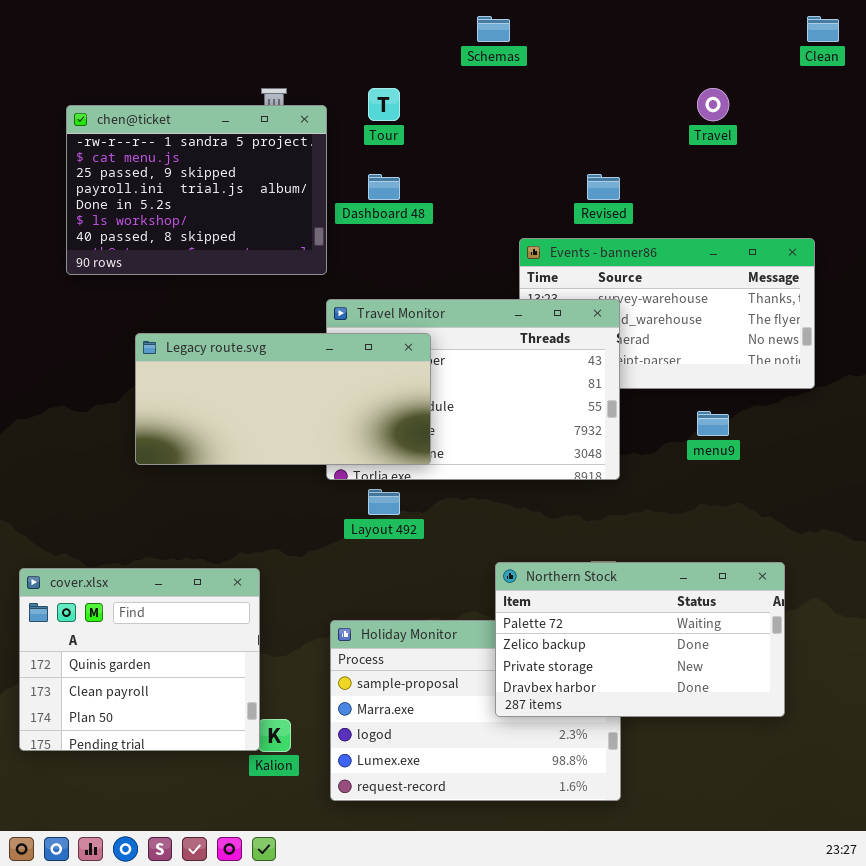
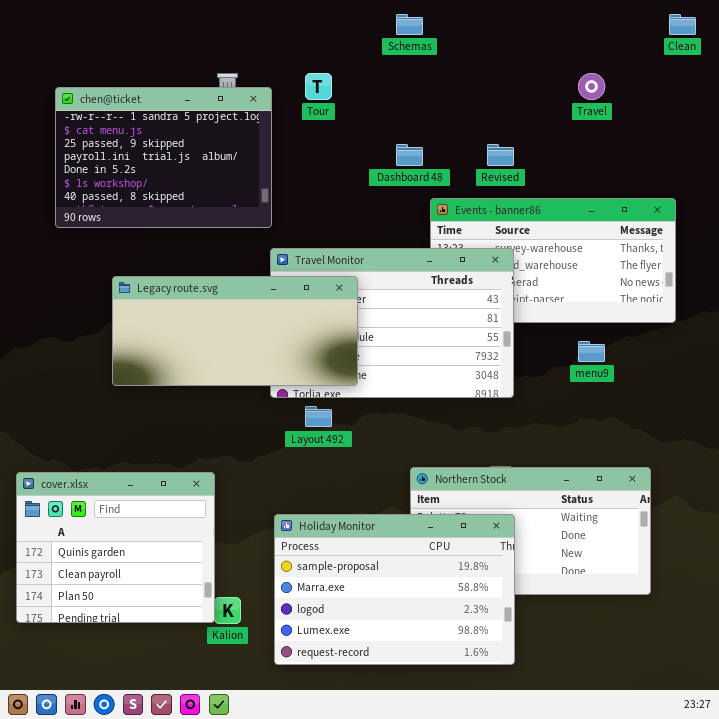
Dashboard 48: [368,174,400,200] -> [396,144,423,166], moved
Holiday Monitor: [330,620,621,801] -> [274,514,515,665], raised

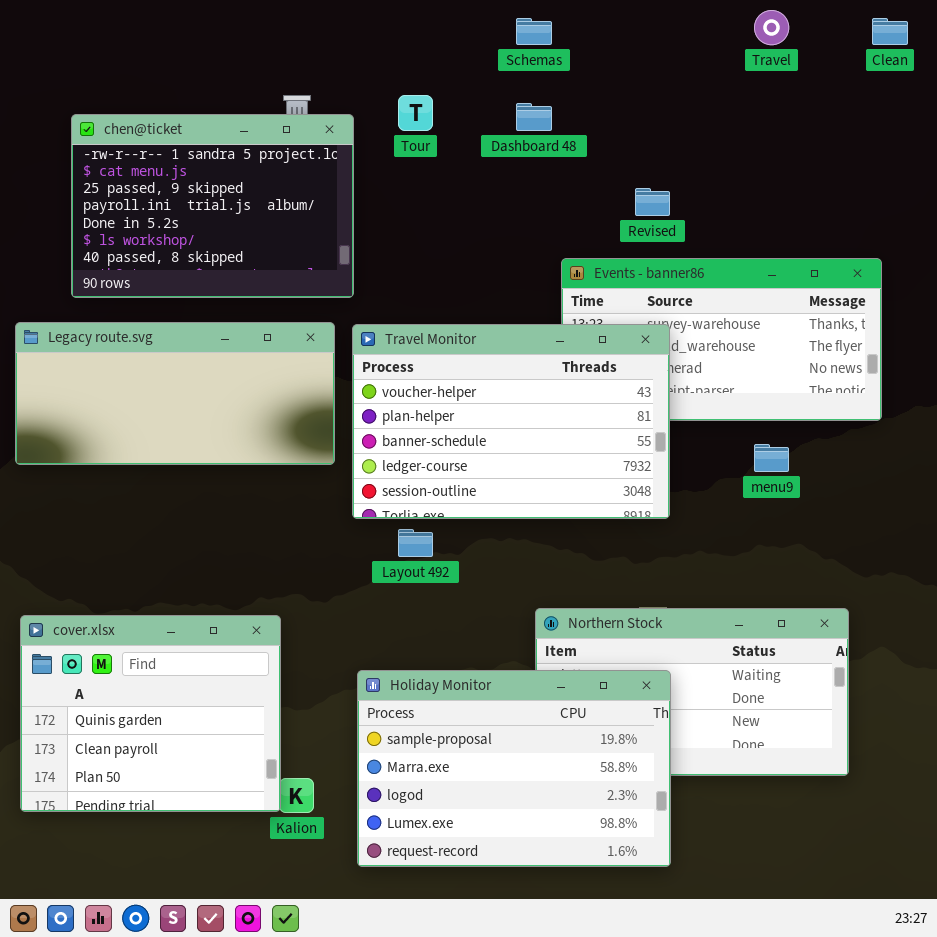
Travel: [578,73,605,100] -> [754,10,789,45], moved
Dashboard 48: [396,144,423,166] -> [516,103,552,131], moved
Legacy route.svg: [112,276,358,386] -> [15,322,335,465], moved

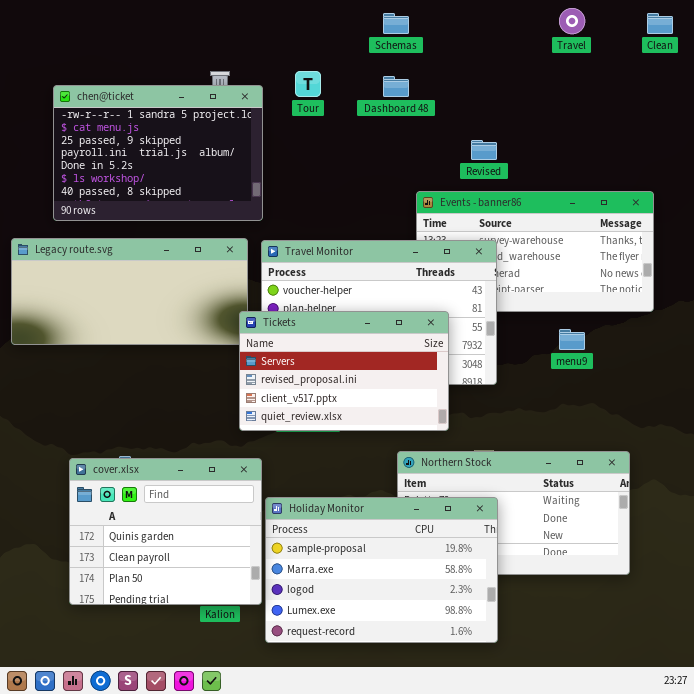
Tickets: none -> [239,311,449,431], opened
cover.xlsx: [20,615,281,812] -> [69,458,262,605], moved

